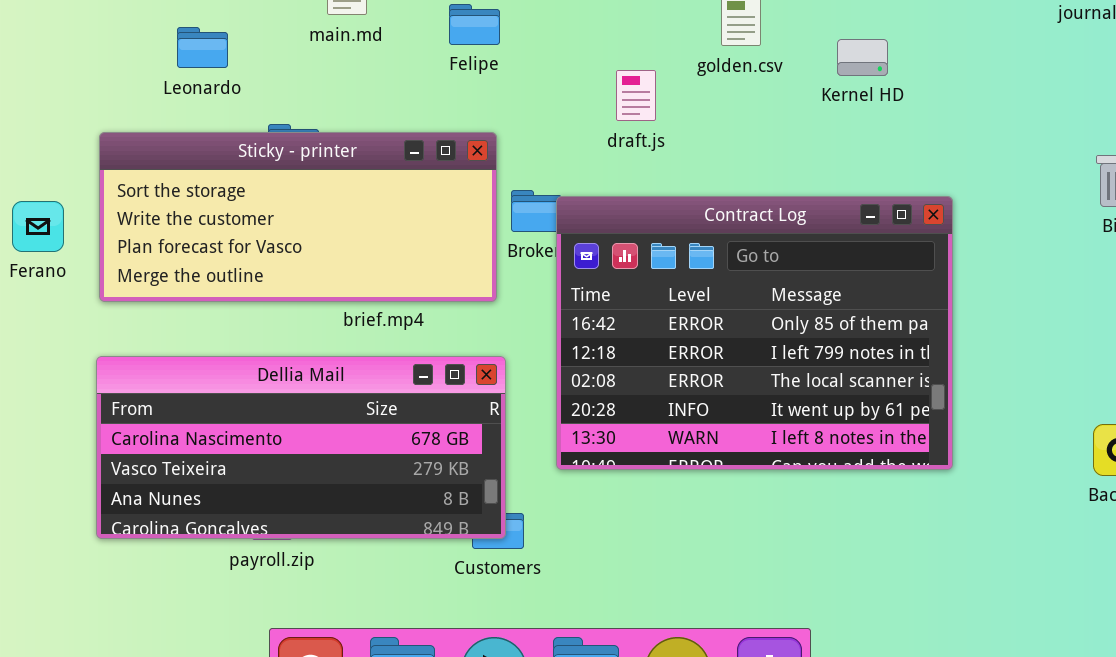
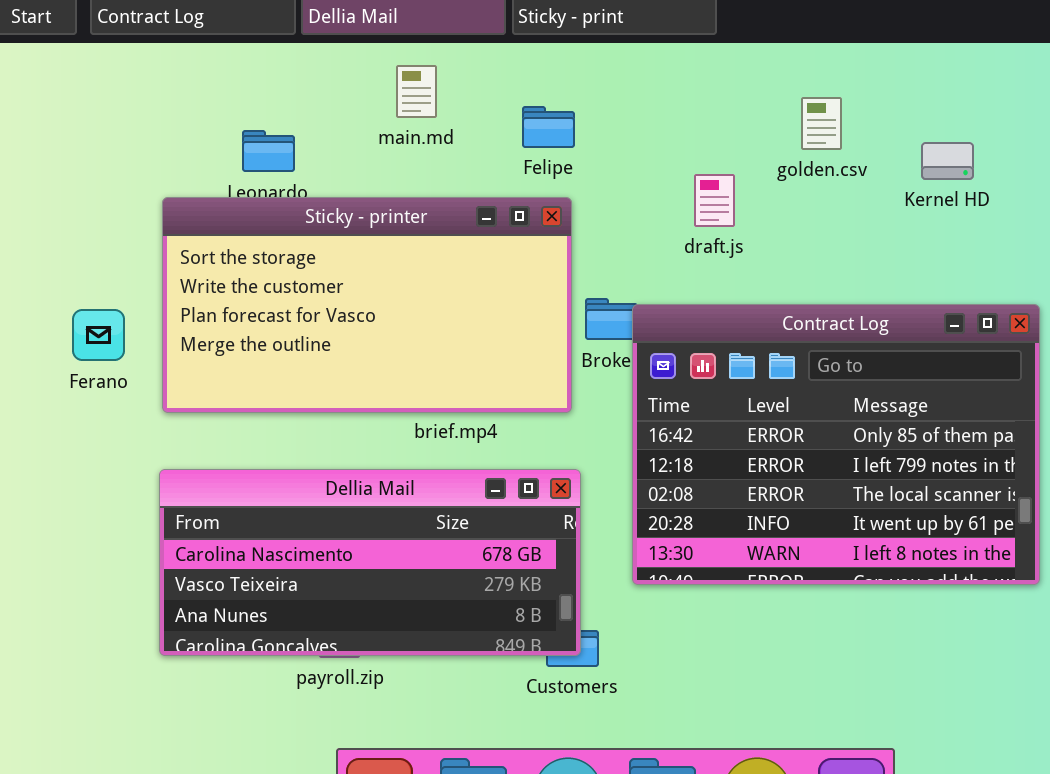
Sticky - printer: [99,132,497,302] -> [162,197,572,413], resized

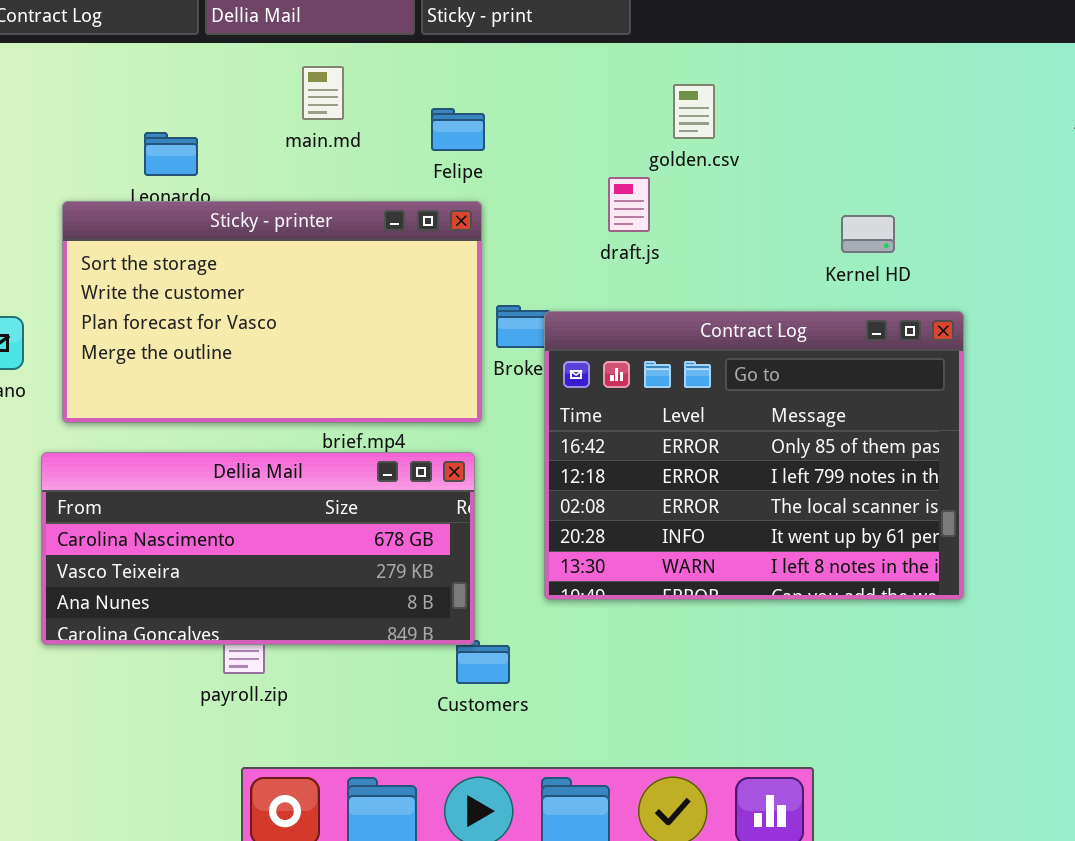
golden.csv: [801,97,842,150] -> [673,84,715,139], moved
Kernel HD: [921,142,974,180] -> [841,215,895,253], moved
Dellia Mail: [159,469,581,656] -> [41,452,475,645], moved

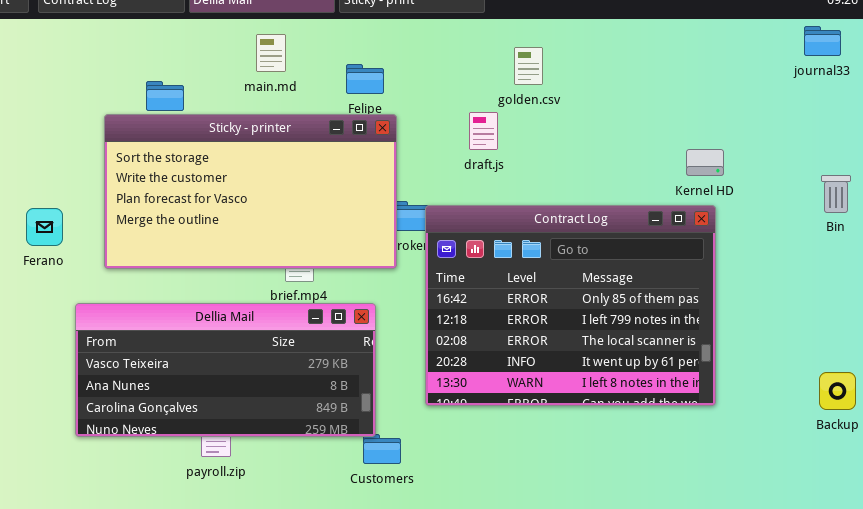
Sticky - printer: [62,201,482,423] -> [104,114,397,269], moved
Kernel HD: [841,215,895,253] -> [686,149,724,176], moved
Dellia Mail: [41,452,475,645] -> [75,303,376,437], scrolled down 1 row

